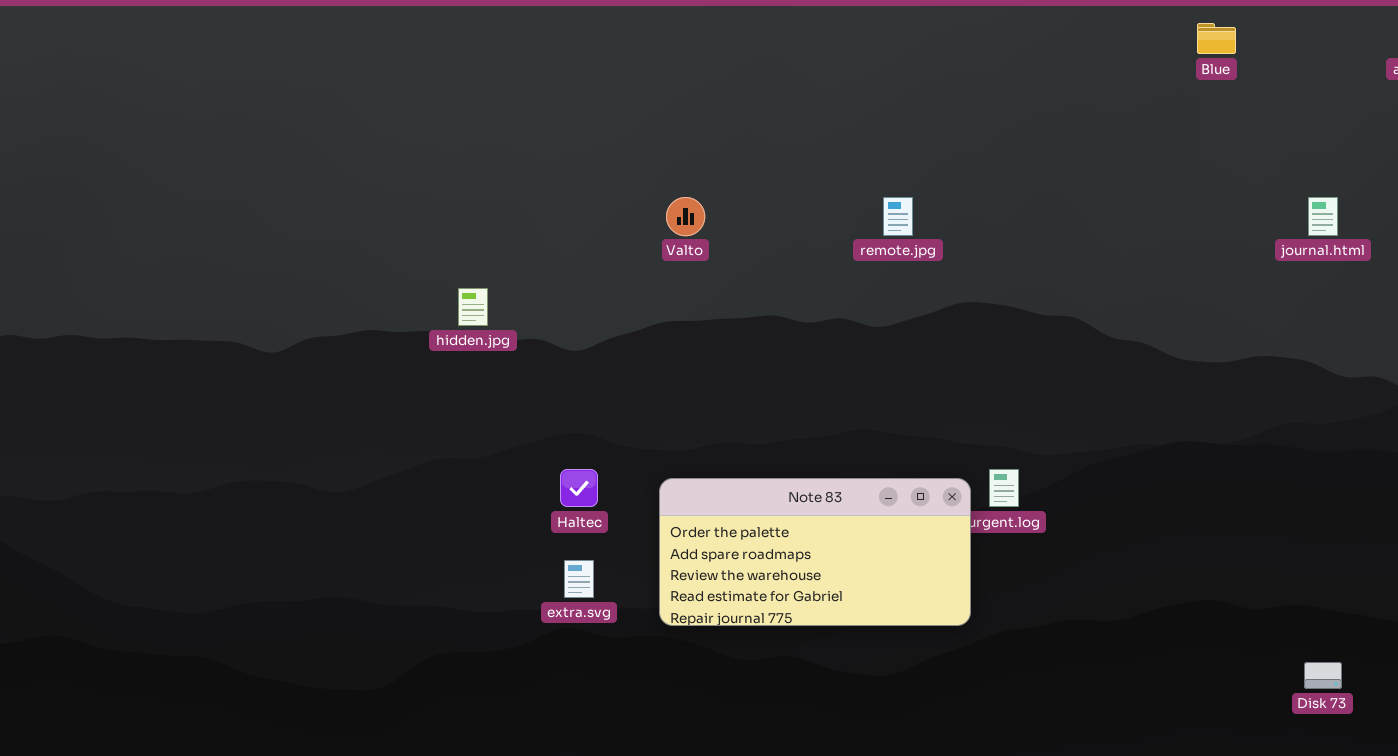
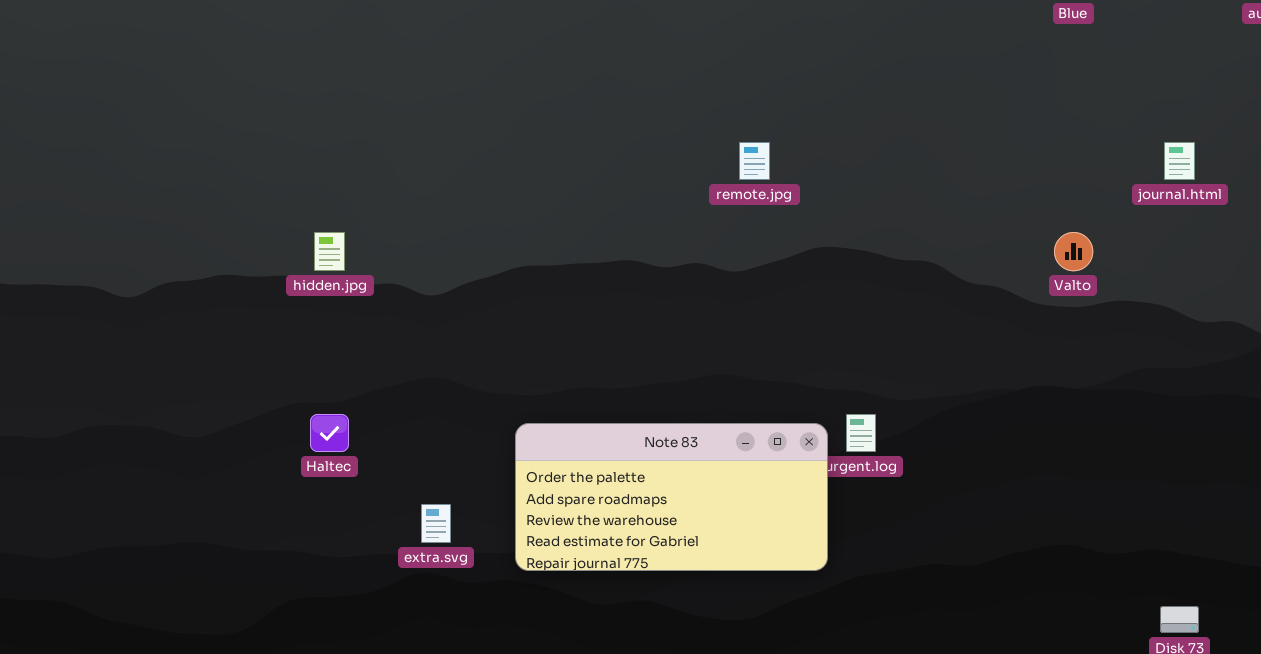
Valto: [666,197,705,236] -> [1054,232,1093,271], moved
Haltec: [560,469,598,507] -> [310,414,349,452], moved

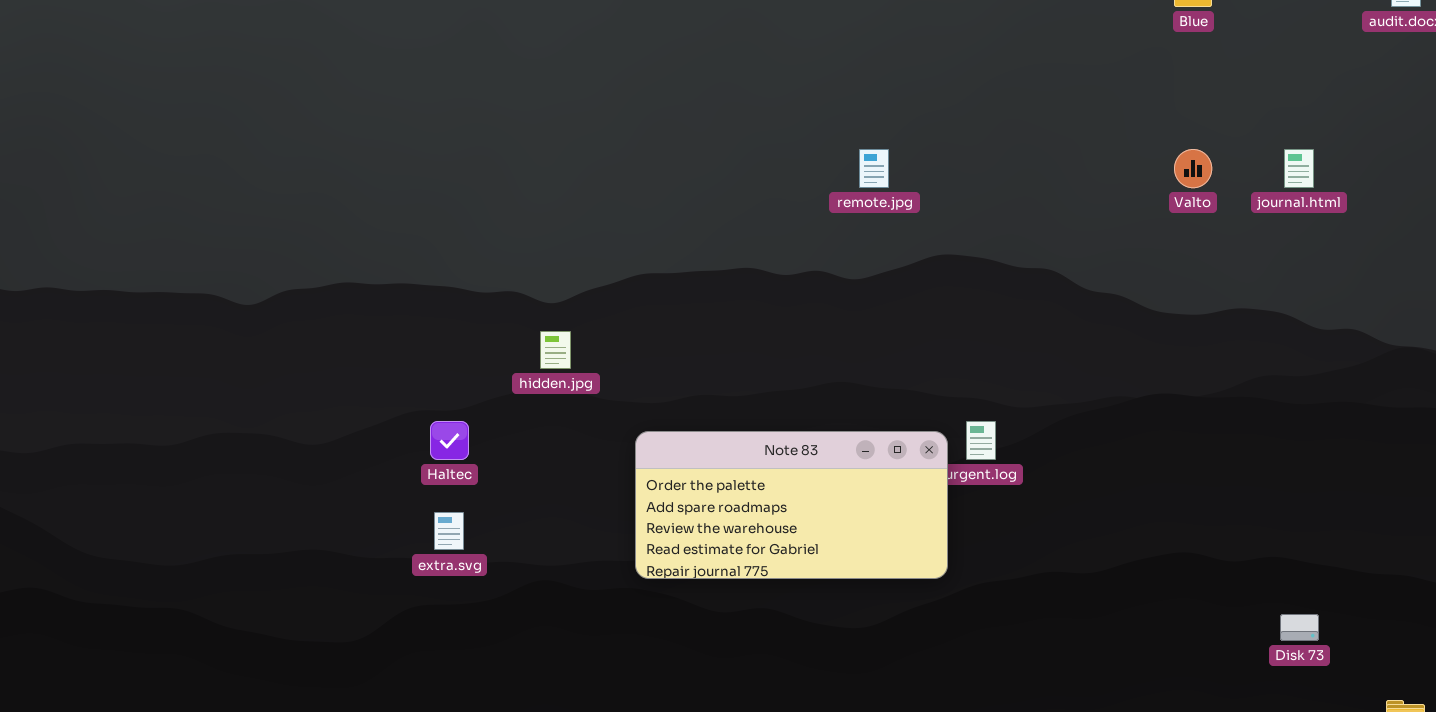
hidden.jpg: [314,232,345,271] -> [540,331,571,369], moved
Valto: [1054,232,1093,271] -> [1174,149,1212,188], moved
extra.svg: [421,504,451,543] -> [434,512,464,550], moved

